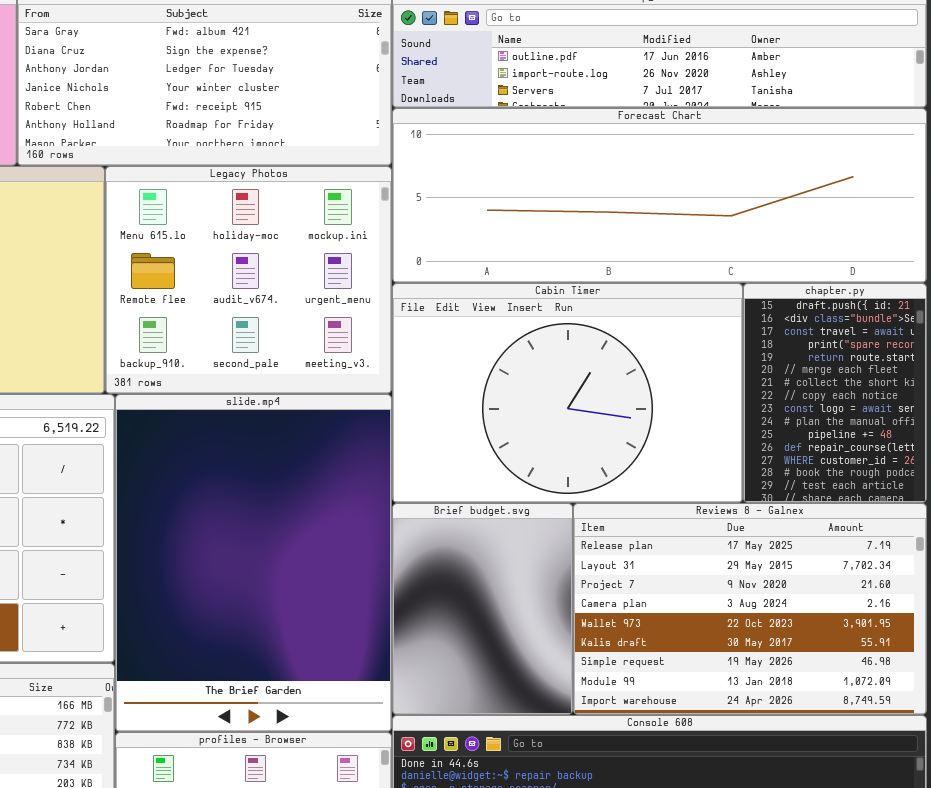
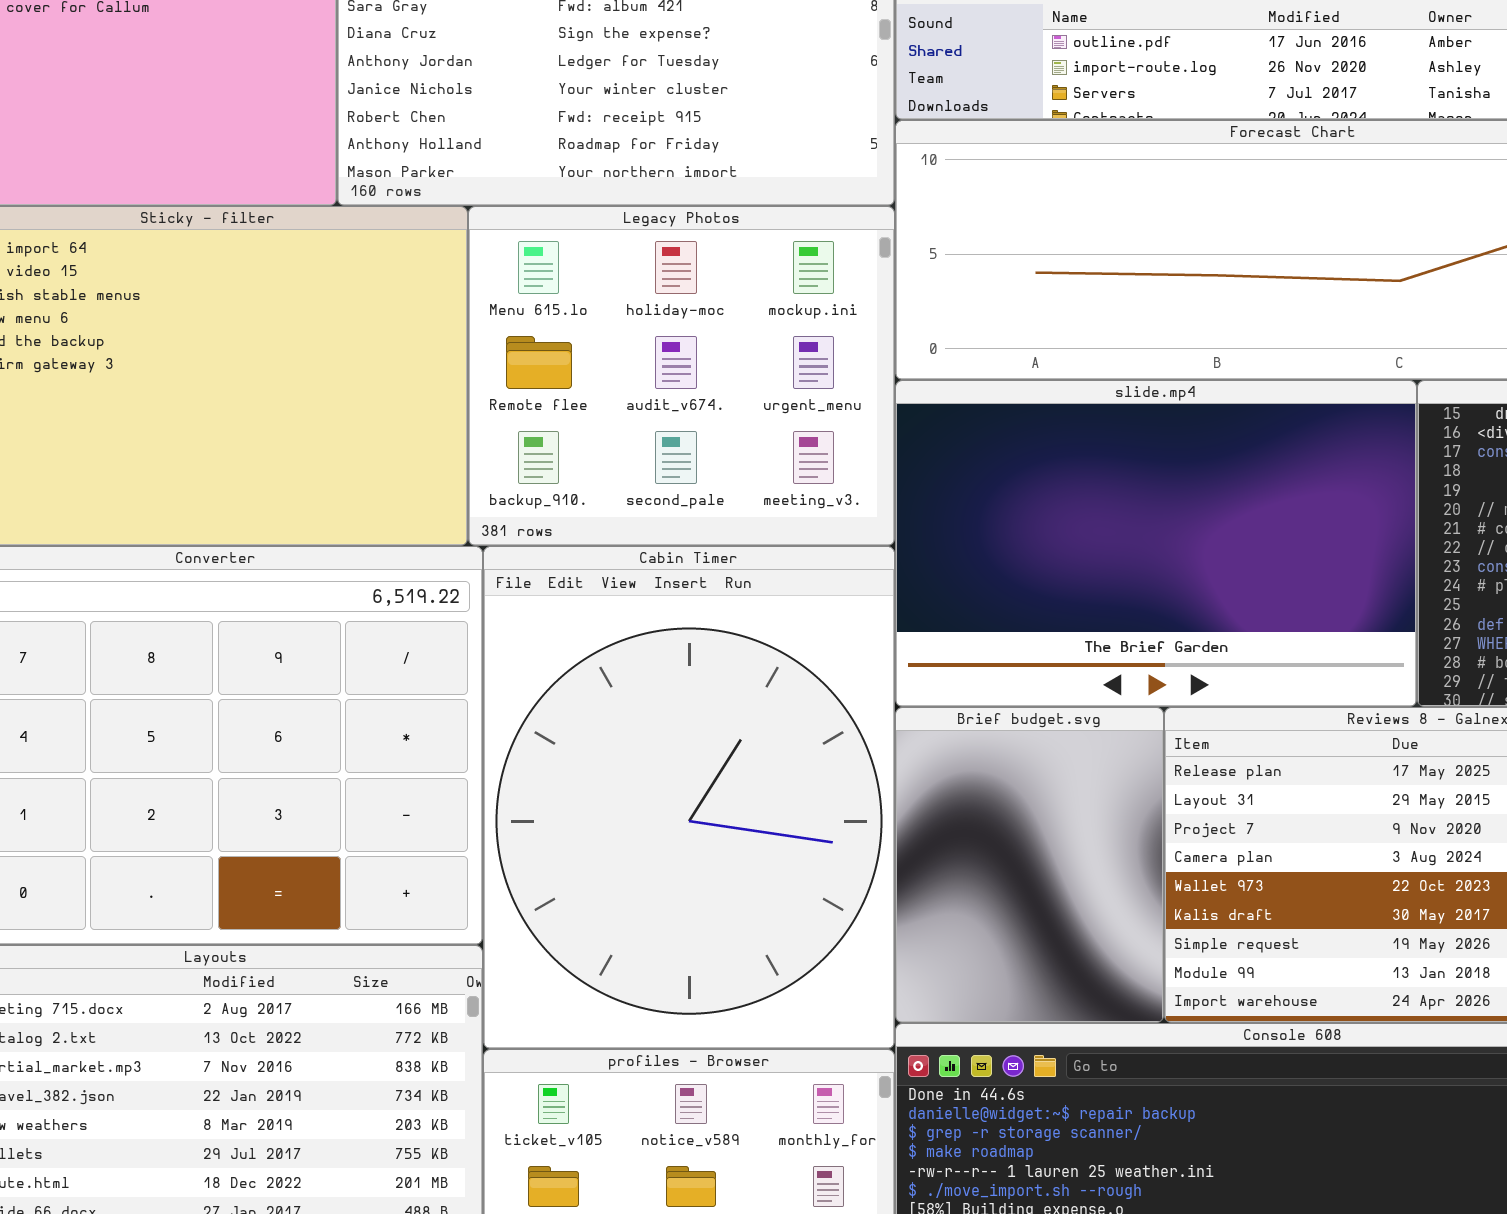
Cabin Timer: [392,283,743,503] -> [483,546,895,1049], moved, resized
slide.mp4: [115,394,392,732] -> [895,380,1417,707], moved, resized

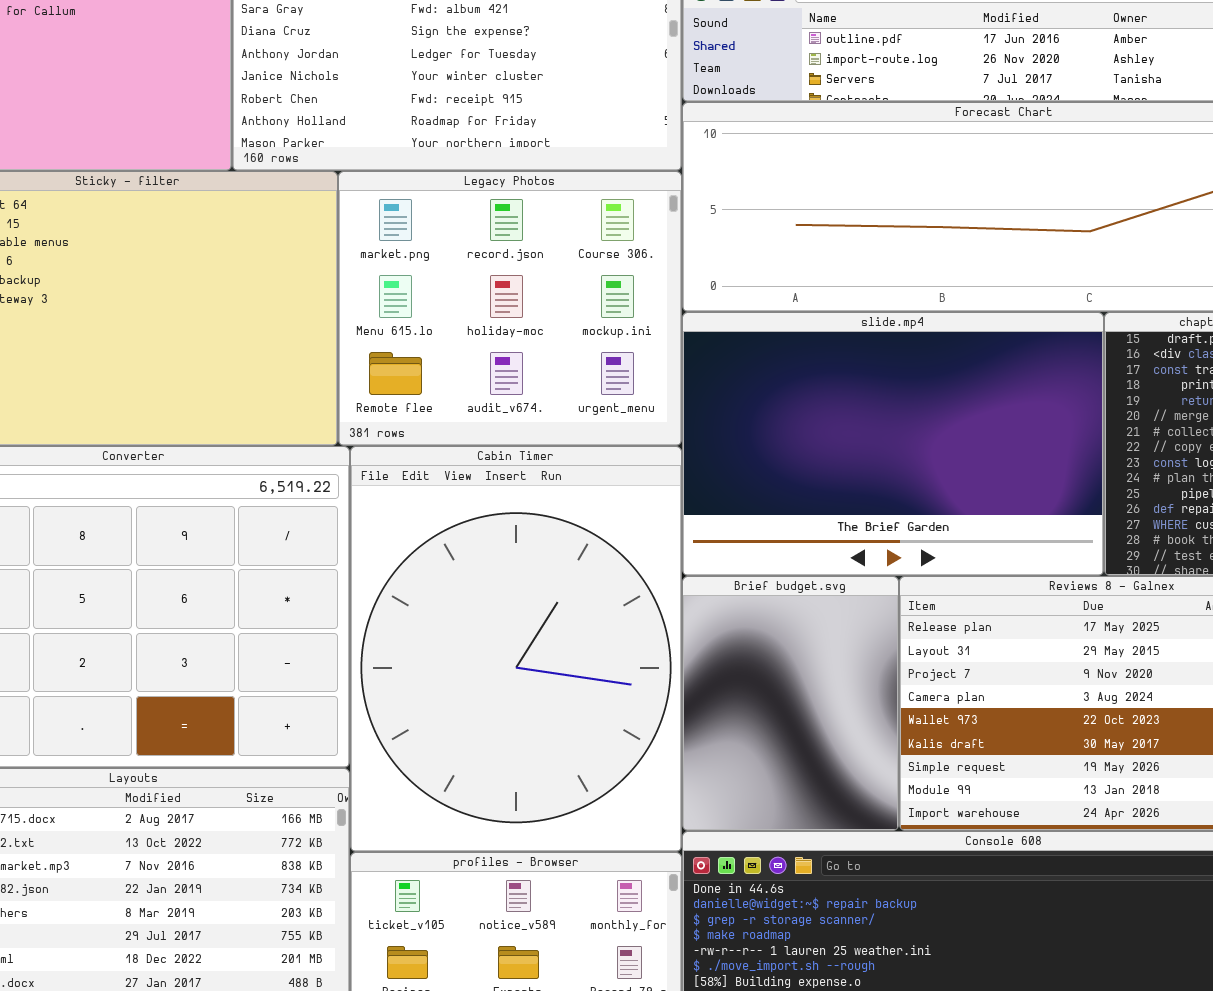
Legacy Photos: [468,206,895,546] -> [338,171,682,446], scrolled up 1 row

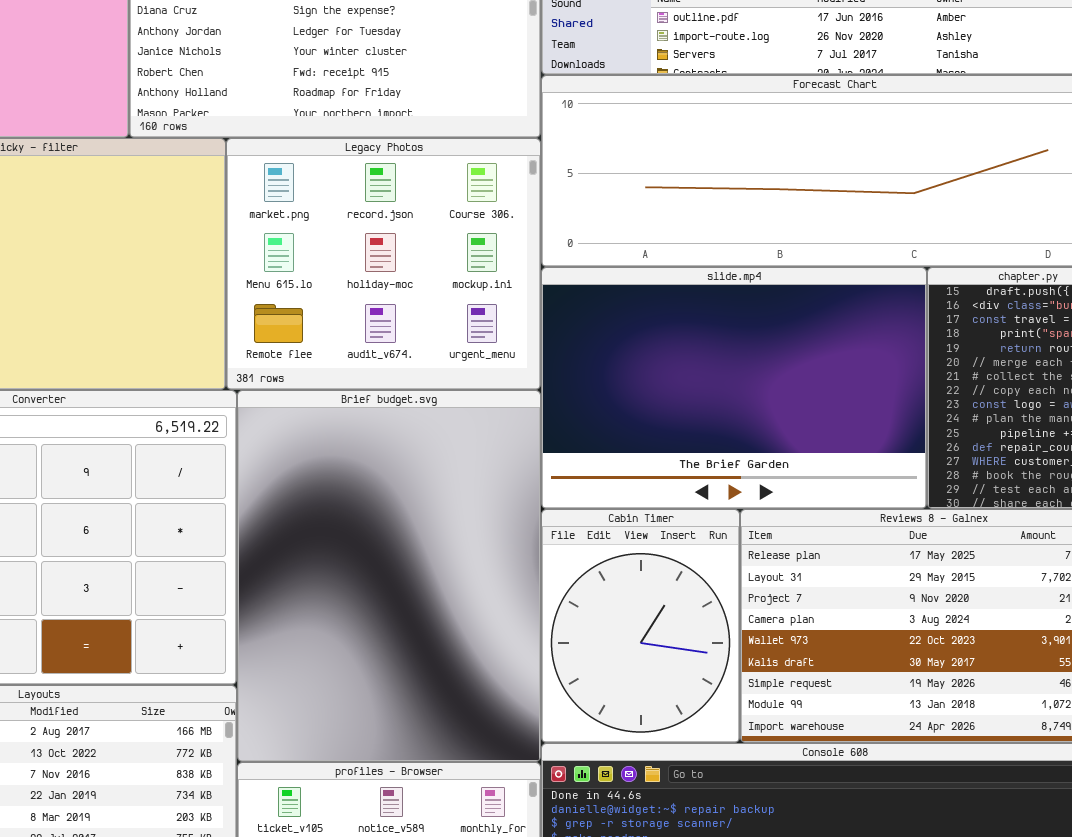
Cabin Timer: [350,446,682,852] -> [541,509,740,743], moved, resized
Brief budget.svg: [682,576,899,831] -> [237,390,541,762], moved, resized

